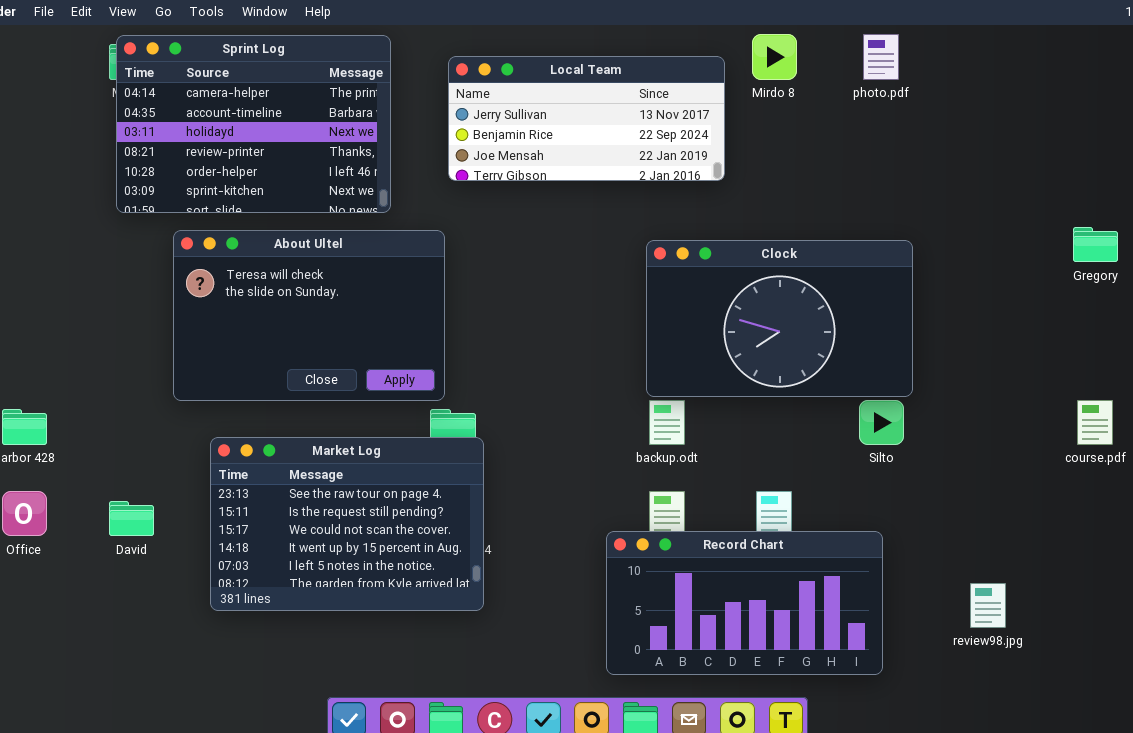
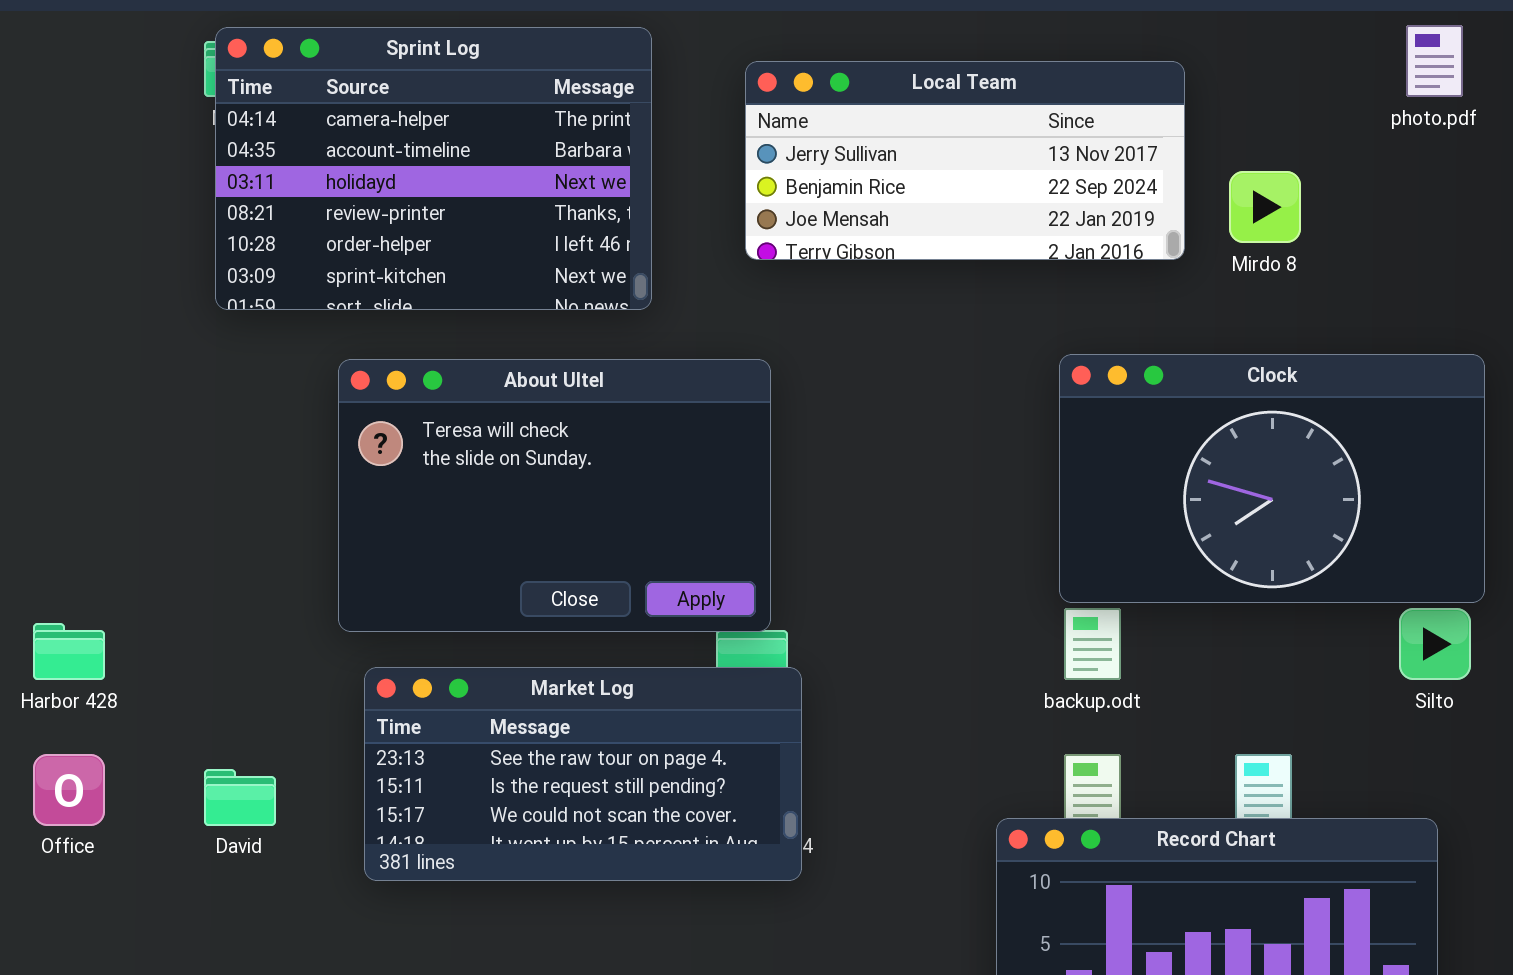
Mirdo 8: [752,34,797,80] -> [1229,171,1301,243], moved
About Ultel: [173,230,445,401] -> [338,359,771,632], moved
Market Log: [210,437,484,611] -> [364,667,802,881], resized

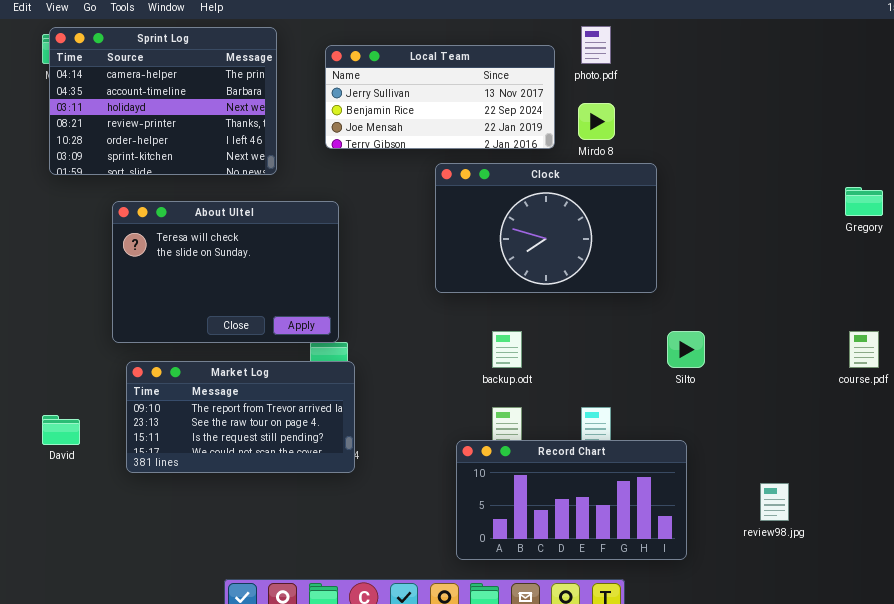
photo.pdf: [1406,25,1463,97] -> [581,26,611,64], moved
Clock: [1059,354,1485,603] -> [435,163,657,293], moved
Market Log: [364,667,802,881] -> [126,361,355,473], scrolled up 1 row

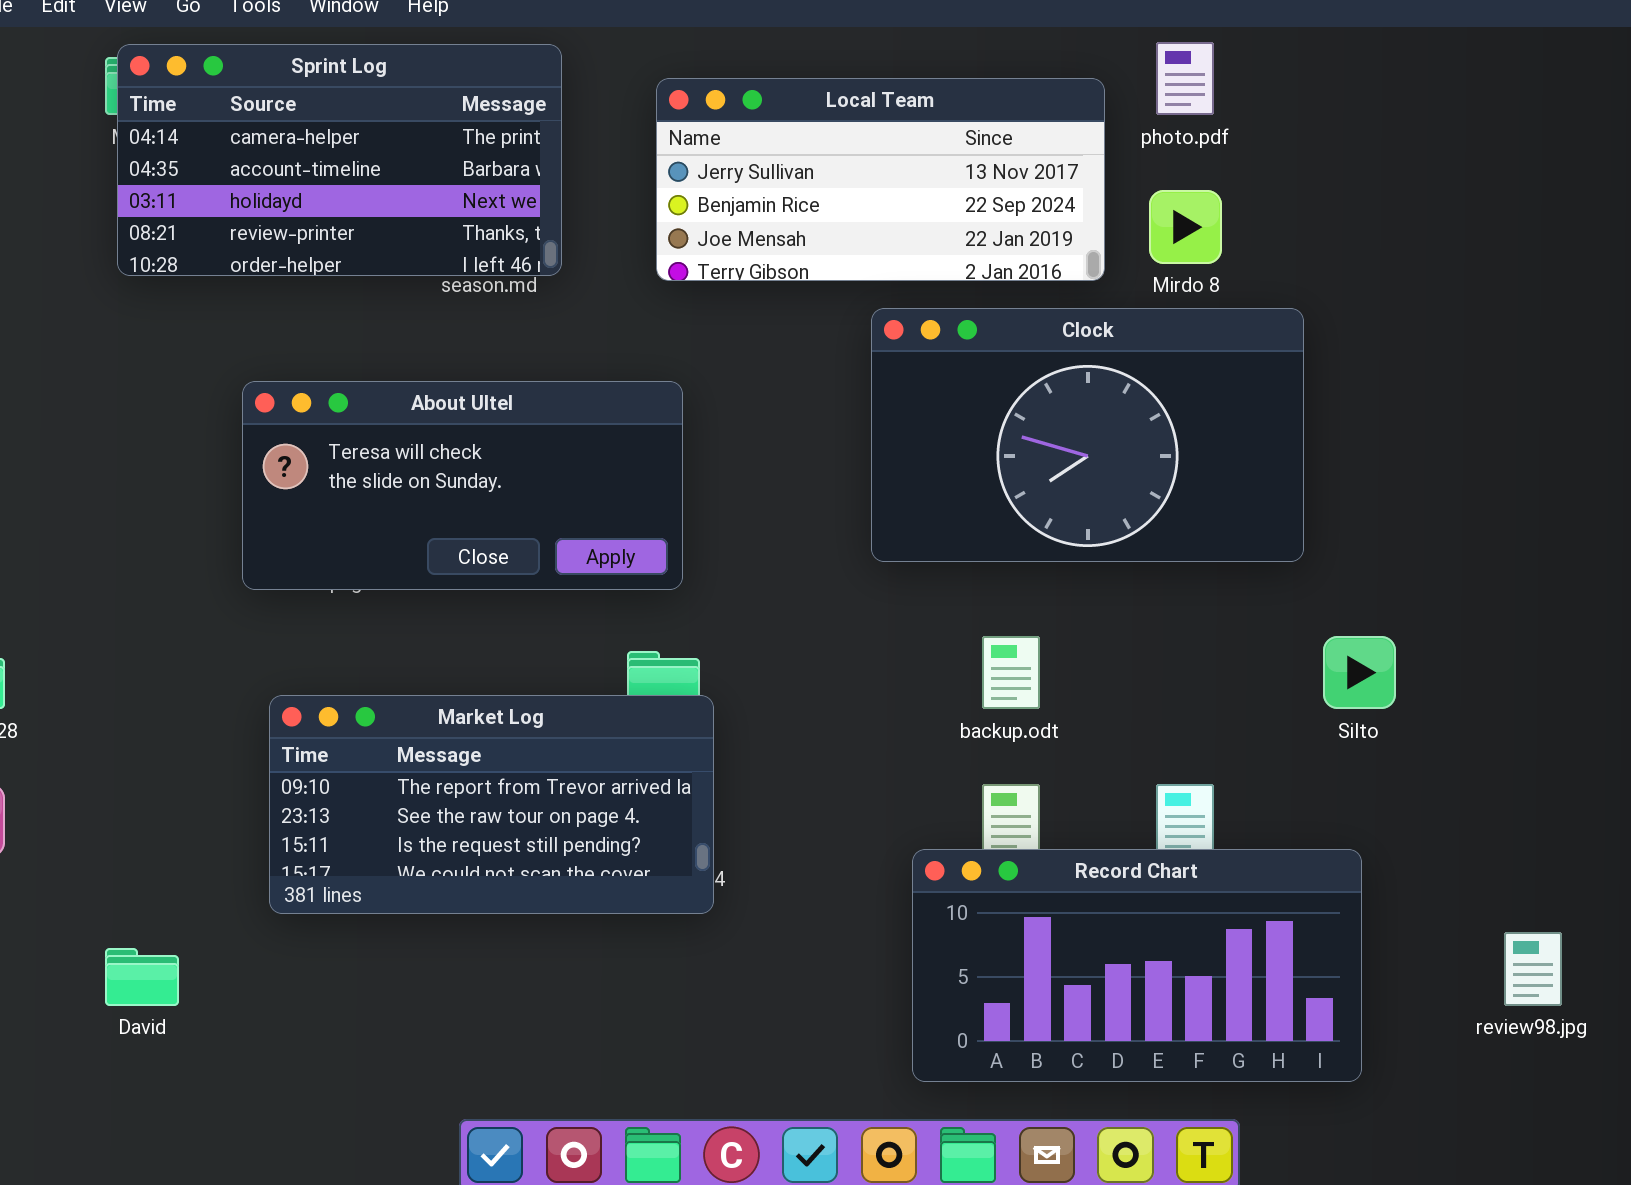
Sprint Log: [49,27,277,175] -> [117,44,562,276], resized
About Ultel: [112,201,339,343] -> [242,381,683,590], resized
David: [42,415,80,445] -> [105,948,179,1006], moved

